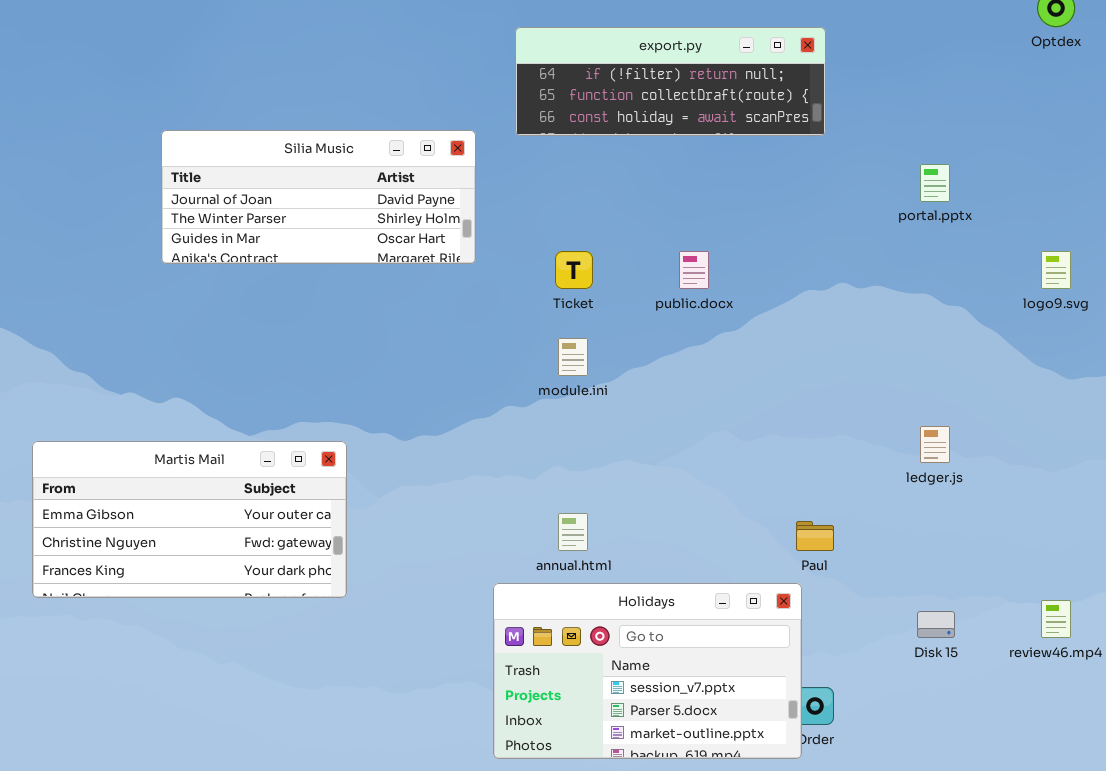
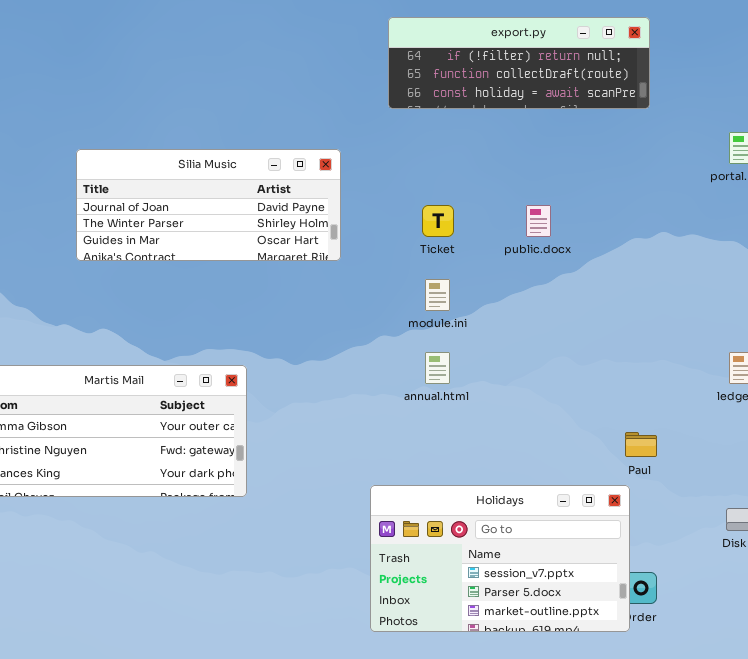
Silia Music: [161,130,476,264] -> [76,149,341,261], moved
annual.html: [558,513,588,551] -> [425,352,450,384], moved

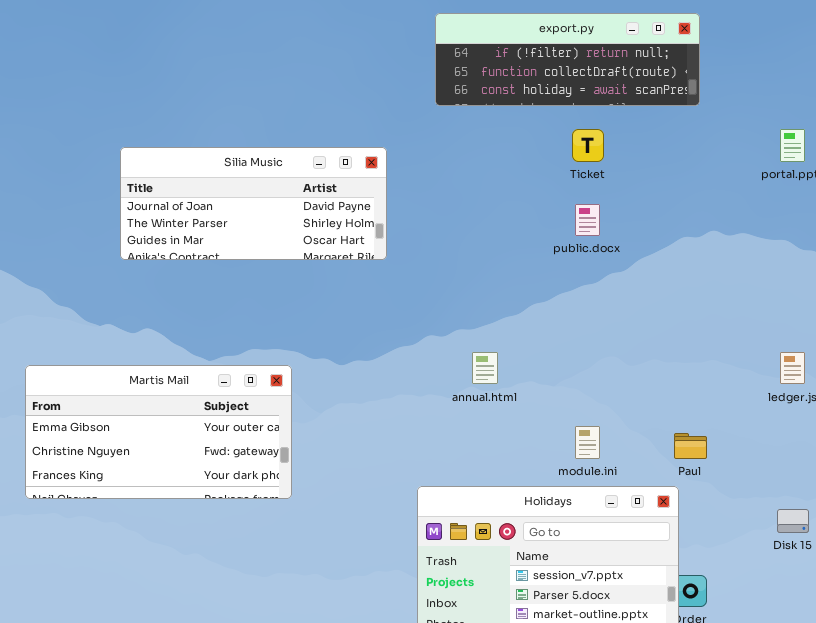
Ticket: [422,205,454,237] -> [572,129,604,162], moved
module.ini: [425,279,450,311] -> [575,426,600,459], moved

